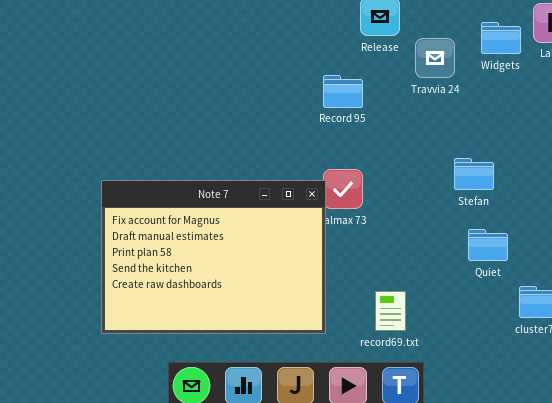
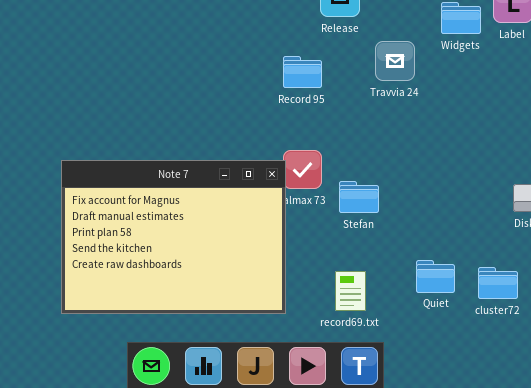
Travvia 24: [415,38,455,78] -> [375,41,415,81], moved
Stefan: [454,158,494,190] -> [339,181,379,213], moved
Quiet: [468,229,508,261] -> [416,260,455,293], moved

